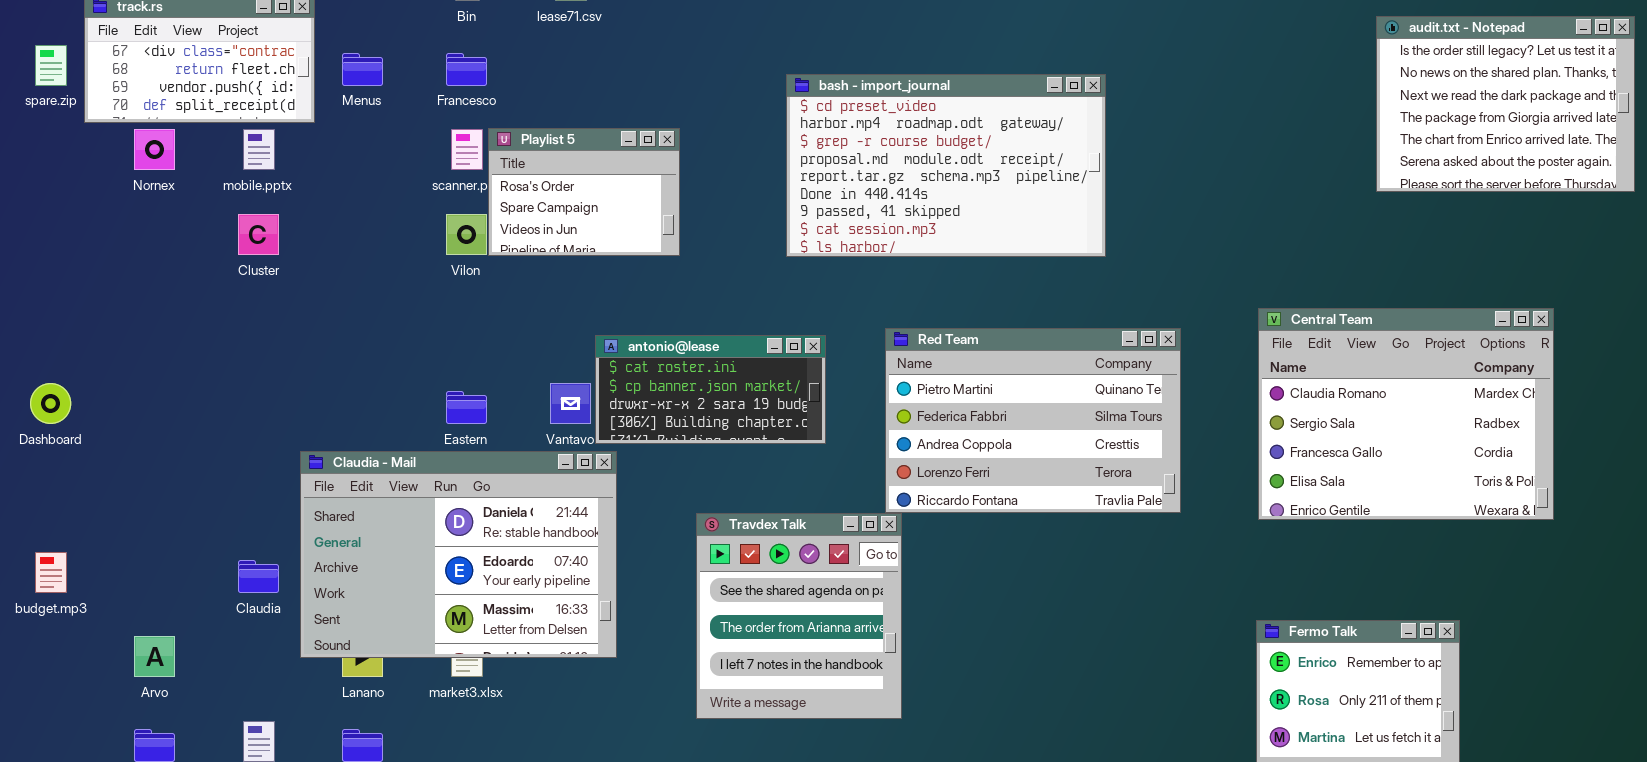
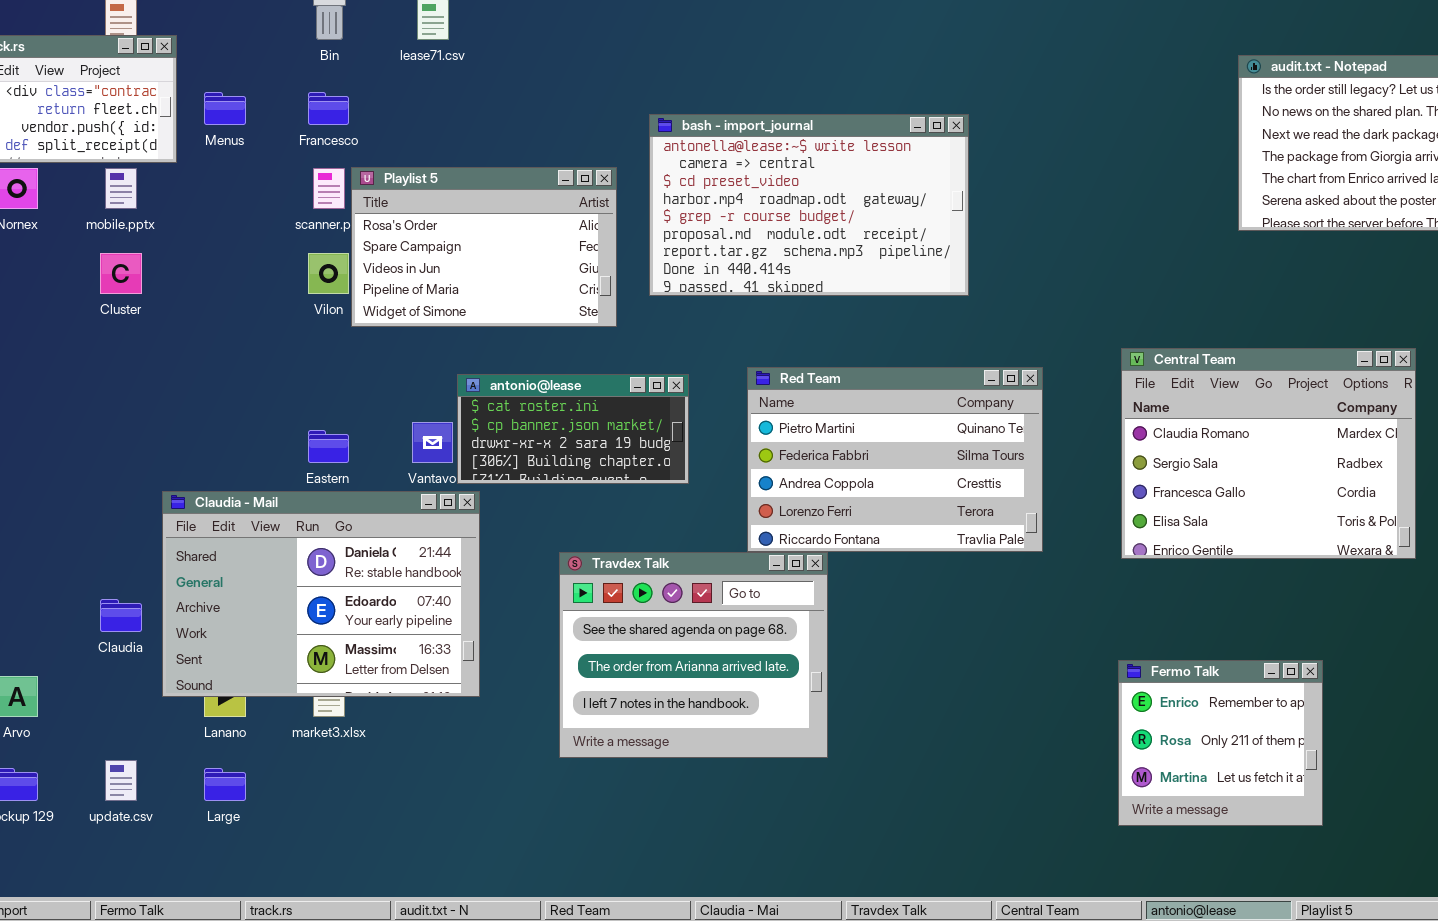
bash - import_journal: [786,74,1106,257] -> [649,114,969,296], scrolled up 2 rows
Playlist 5: [488,128,680,256] -> [351,167,617,327], resized
Travdex Talk: [696,513,902,719] -> [559,552,828,758], resized

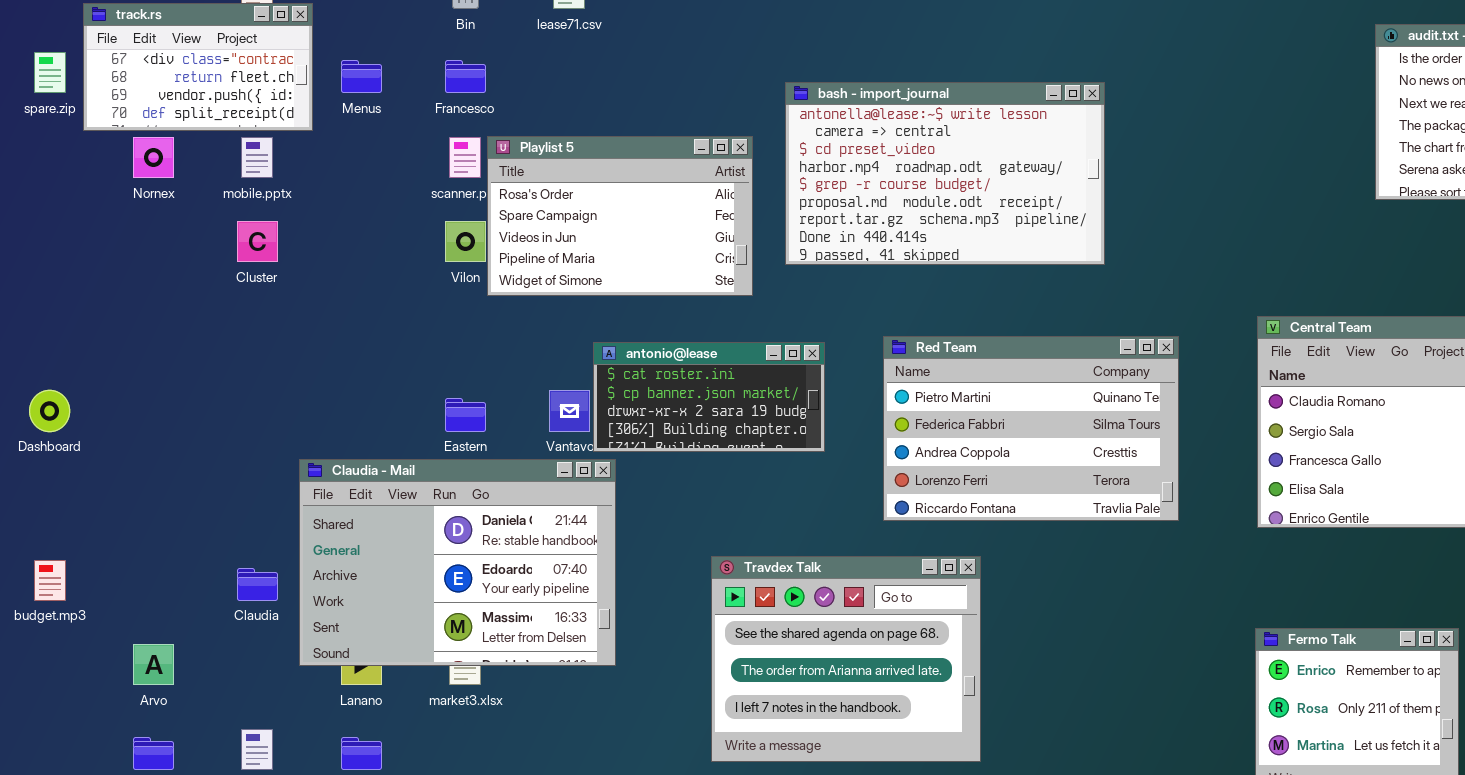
Travdex Talk: [559,552,828,758] -> [711,556,981,762], moved

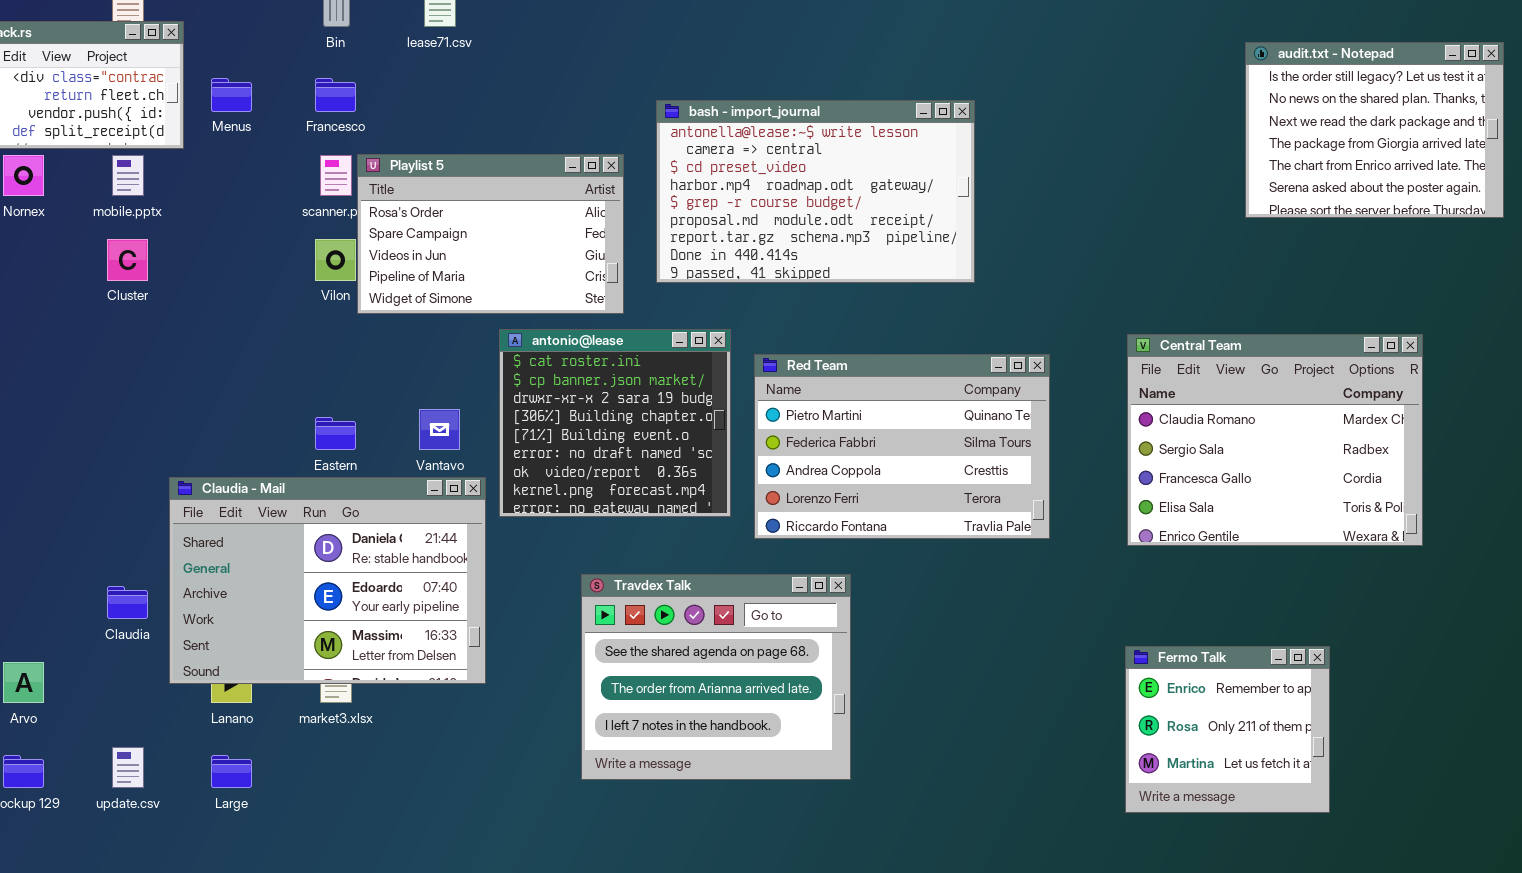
antonio@lease: [593,342,825,452] -> [499,329,731,517], moved, resized

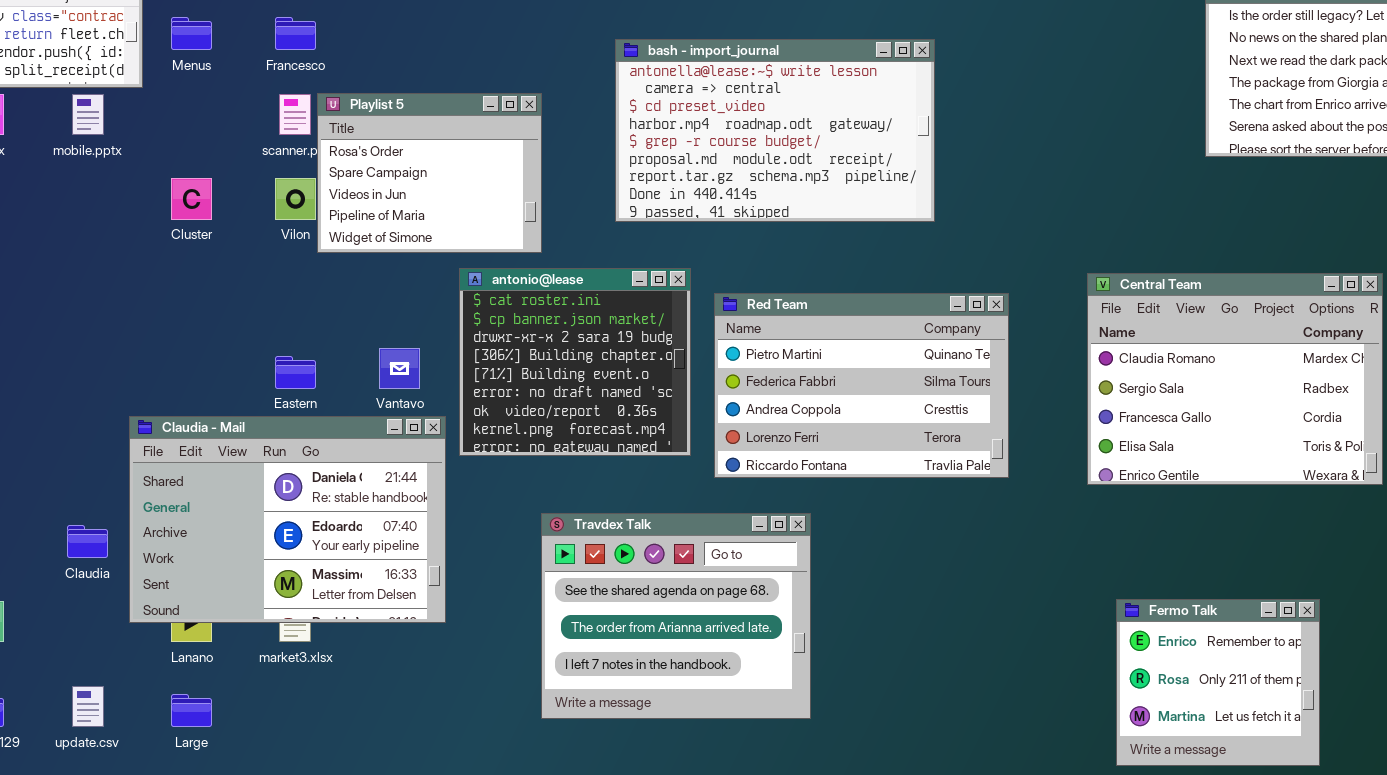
Playlist 5: [357,154,624,314] -> [317,93,542,253], resized
Cluster: [107,239,148,281] -> [171,178,212,220], moved
Fermo Talk: [1125,646,1330,813] -> [1116,599,1320,766], moved

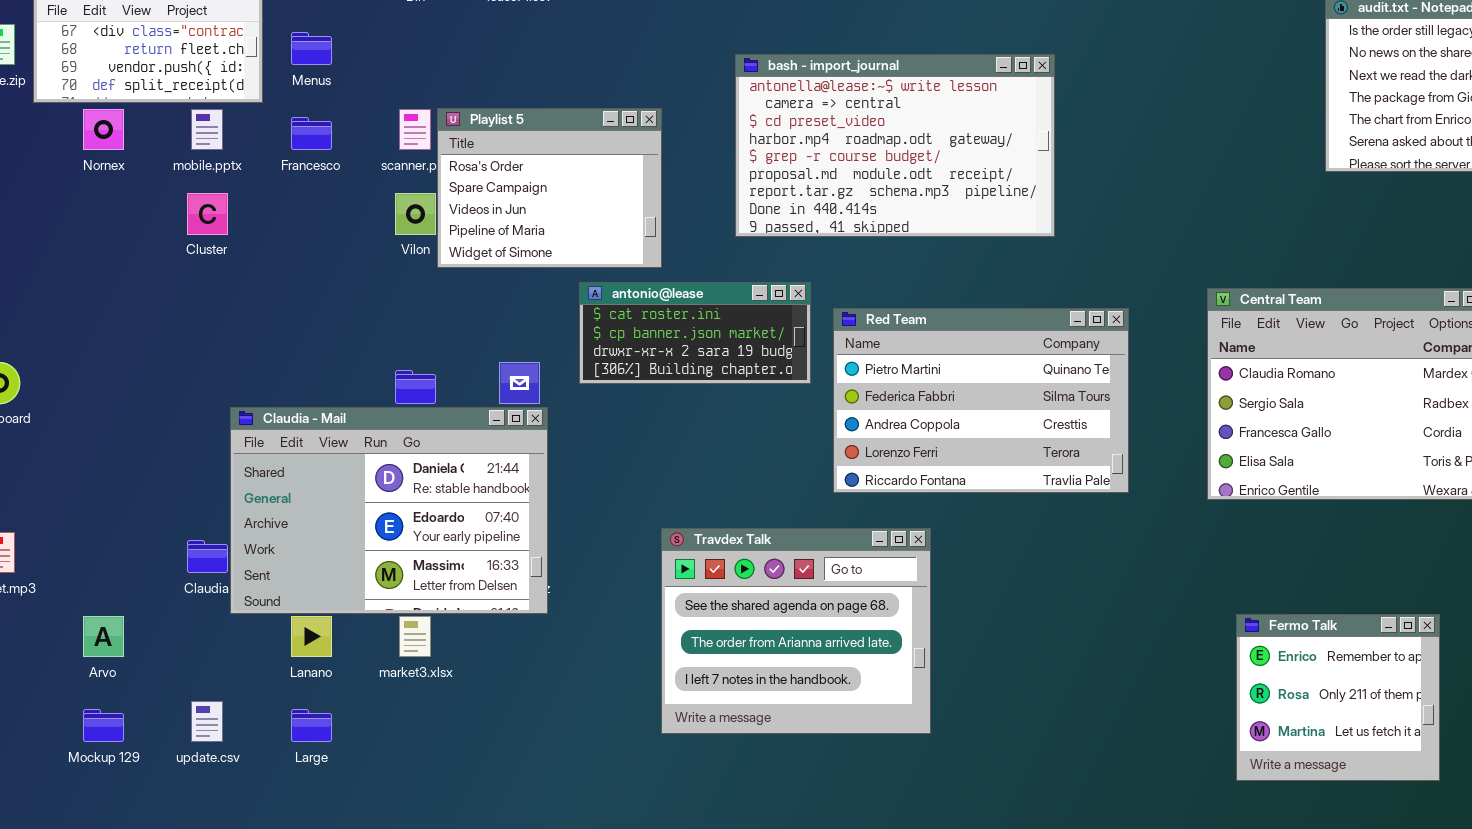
Francesco: [275,17,316,50] -> [291,117,332,150], moved
Cluster: [171,178,212,220] -> [187,193,228,235], moved
antonio@lease: [459,268,691,456] -> [579,282,811,384], resized
Claudia - Mail: [129,416,446,623] -> [230,407,548,614], moved

